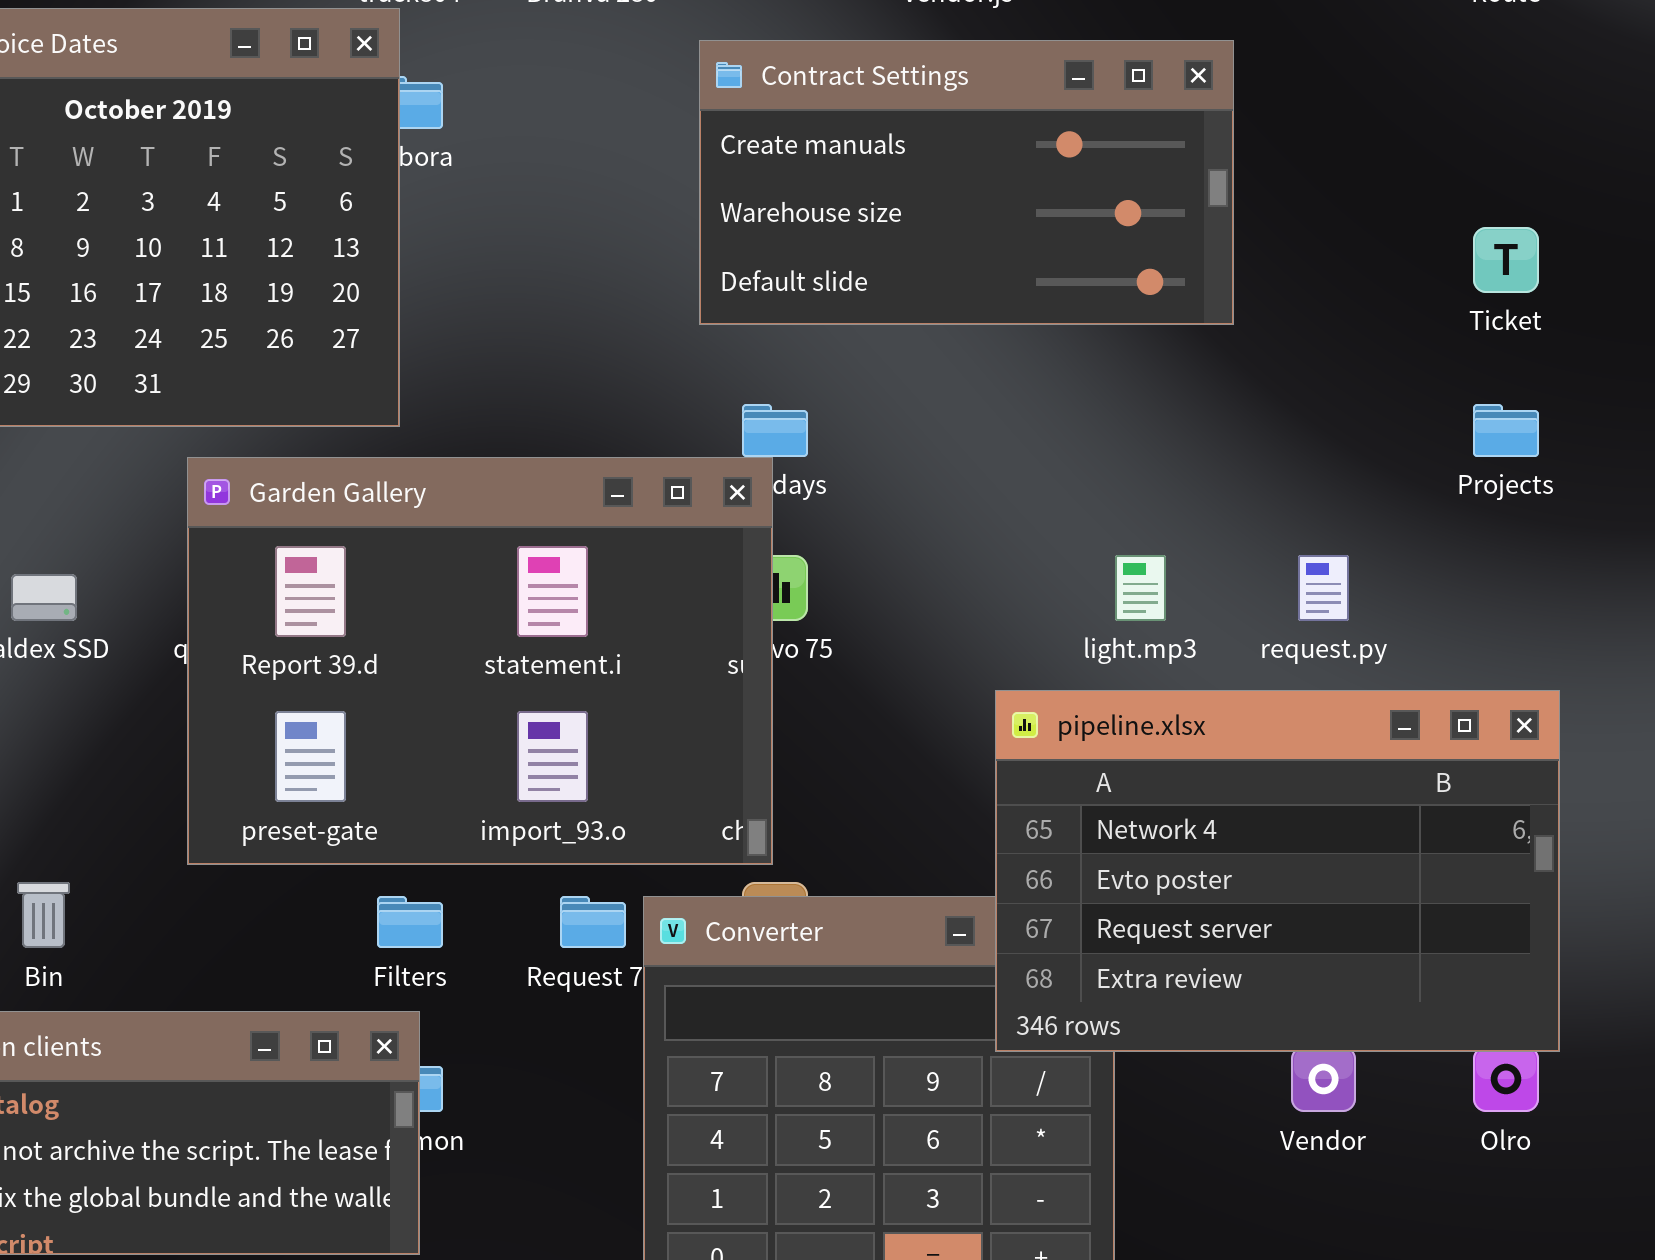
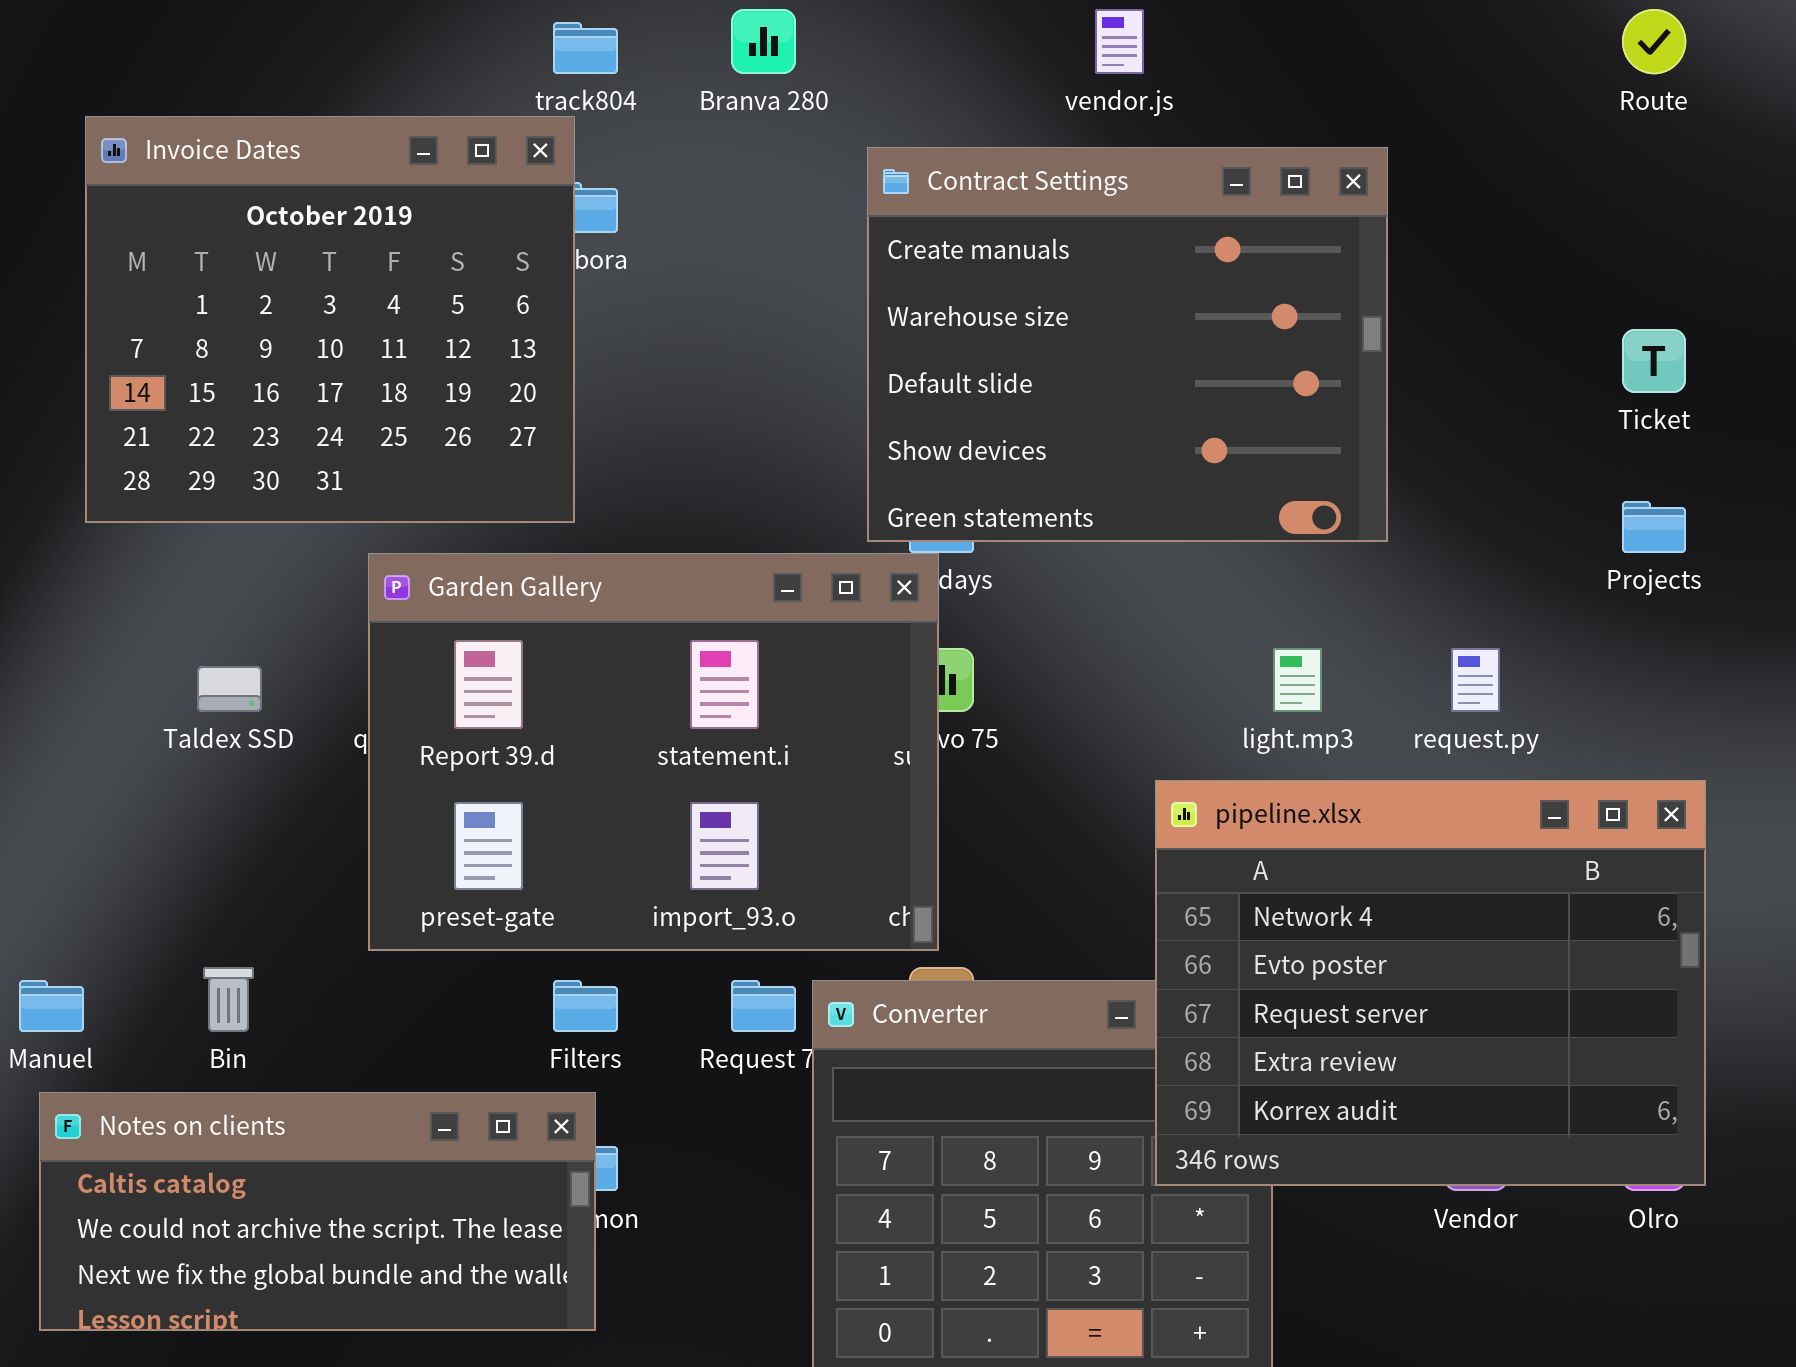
Contract Settings: [699,40,1234,325] -> [867,147,1388,542], resized
pipeline.xlsx: [995,690,1560,1052] -> [1155,780,1706,1186], resized

